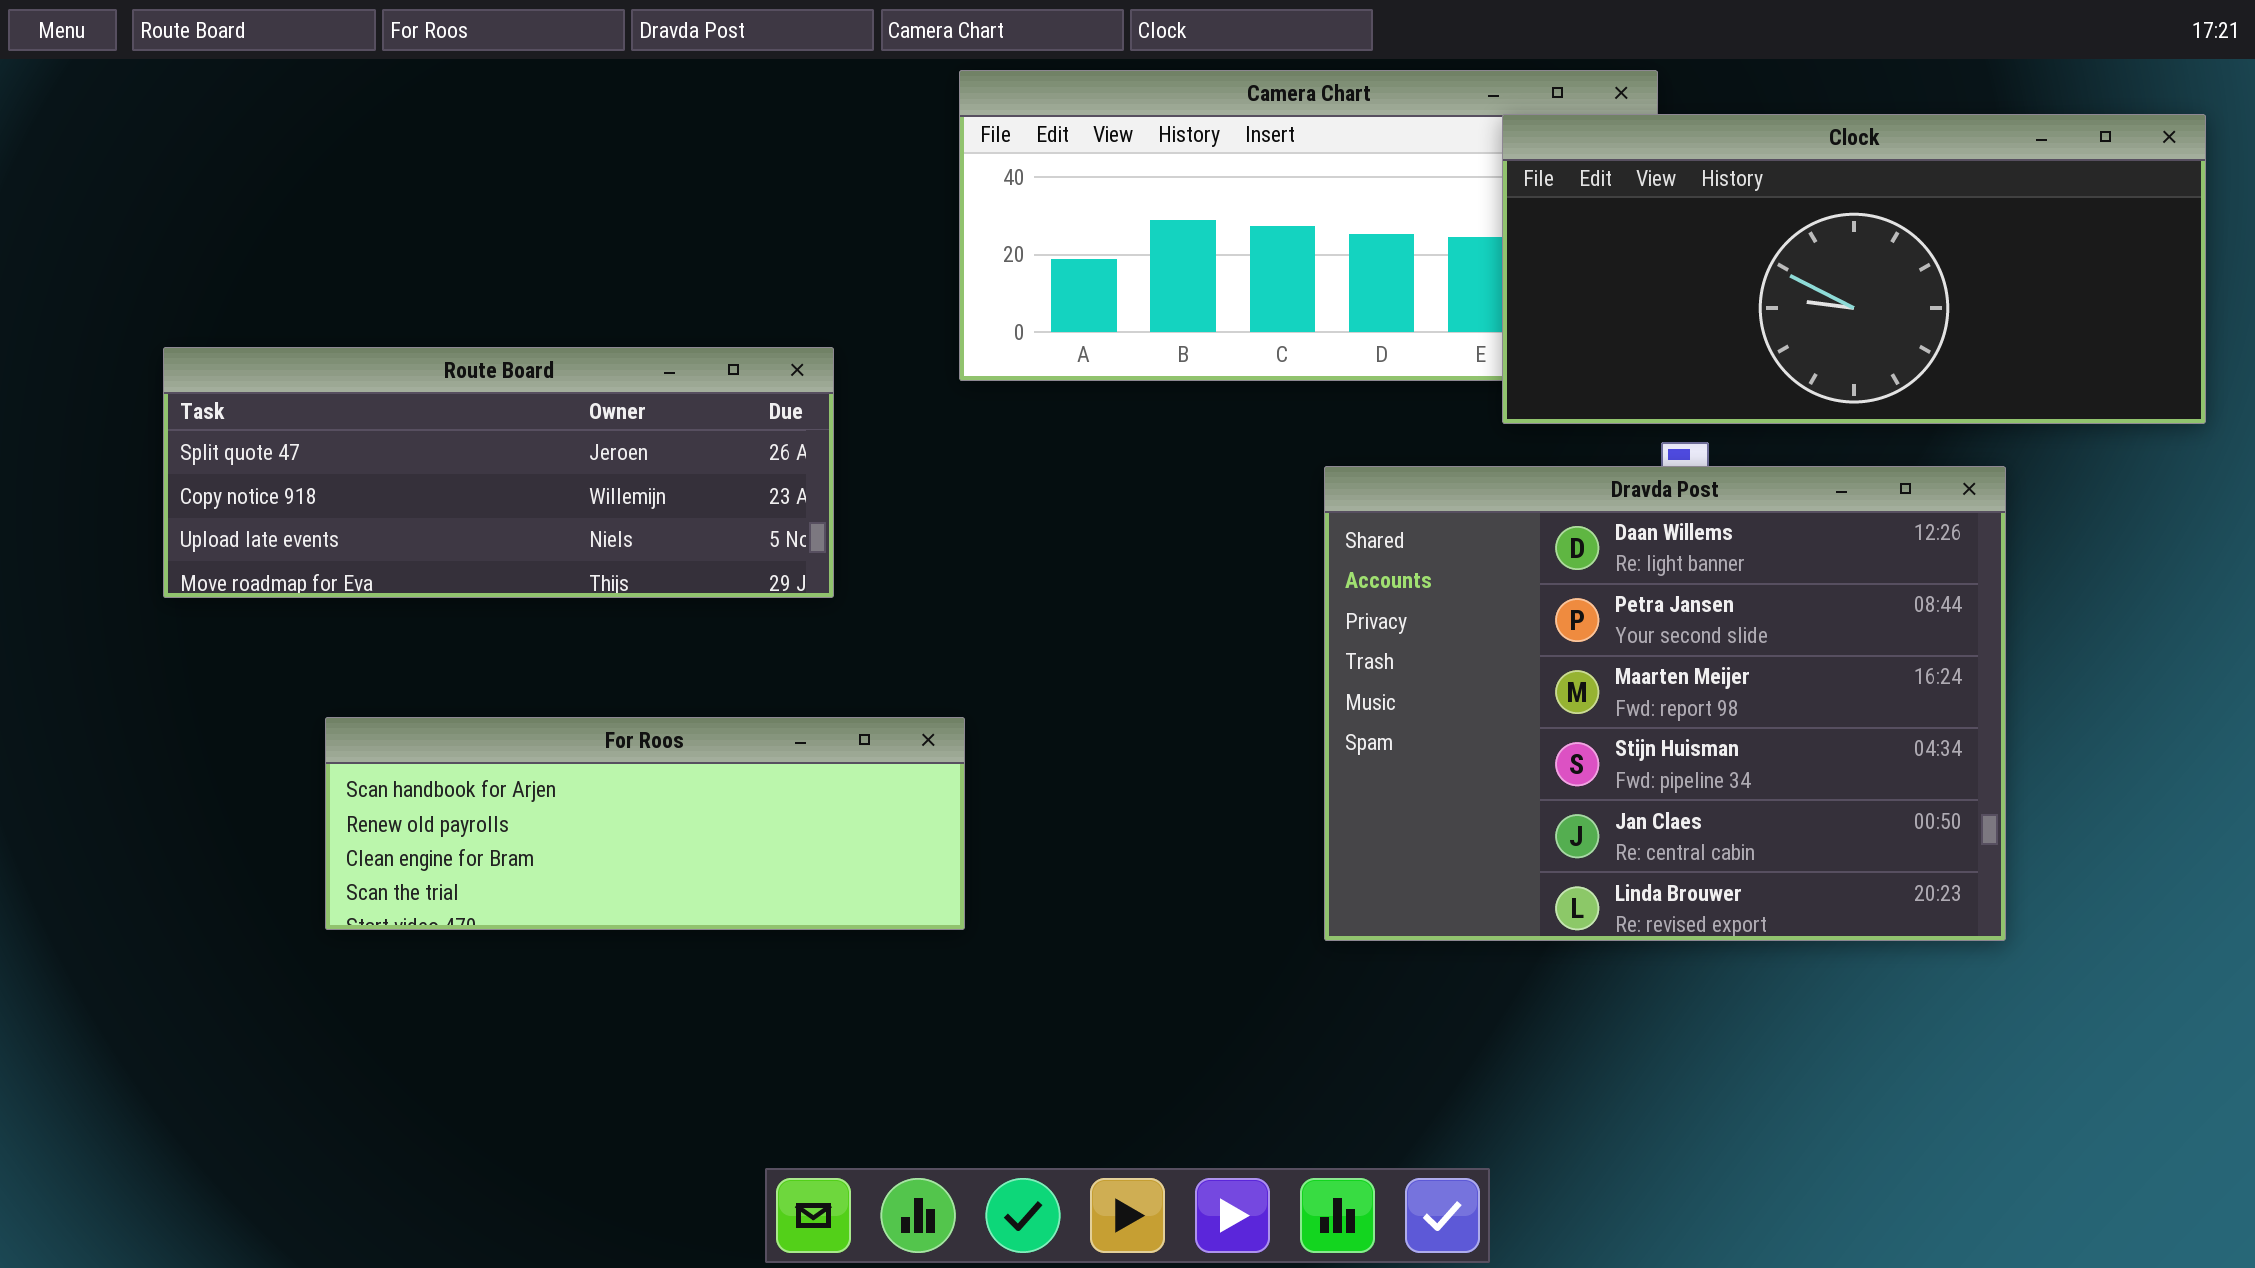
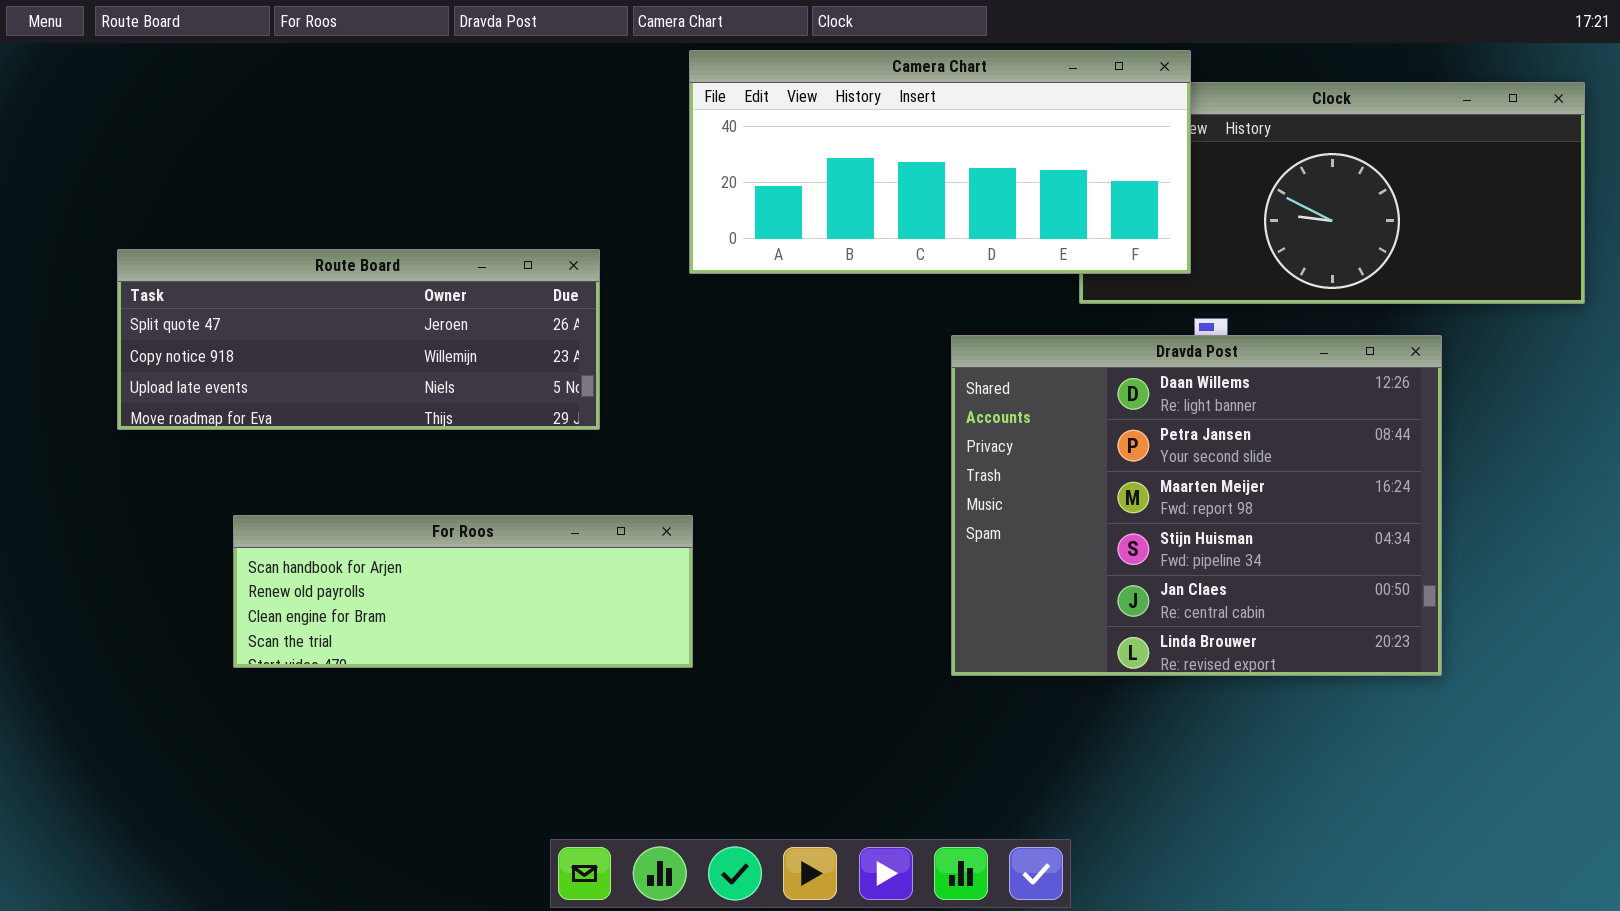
Camera Chart: [959,70,1658,381] -> [689,50,1191,274], raised

